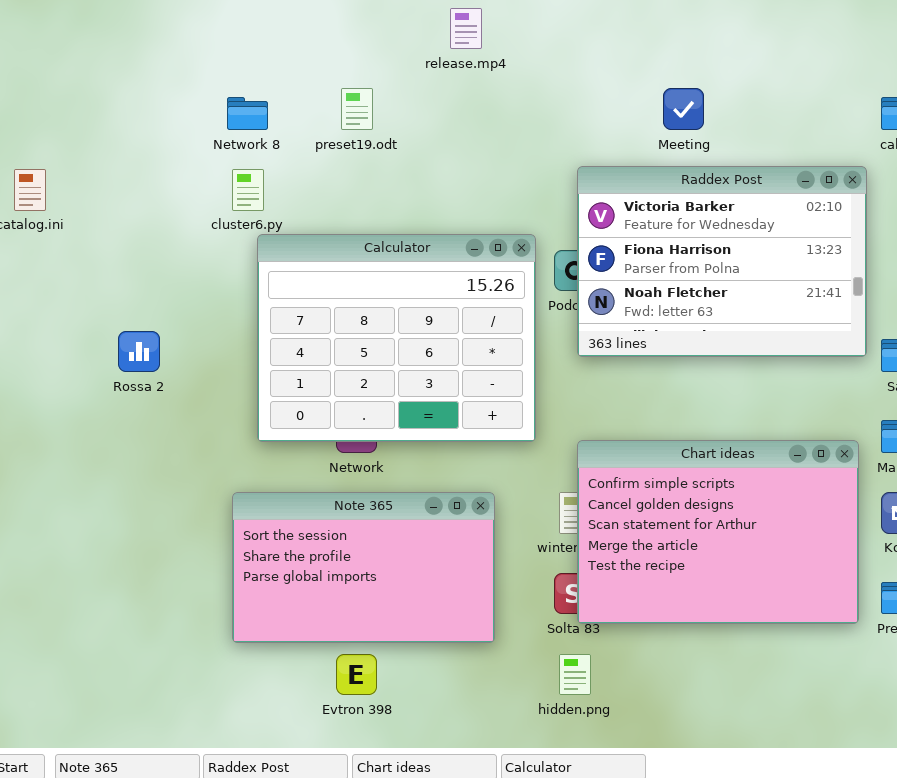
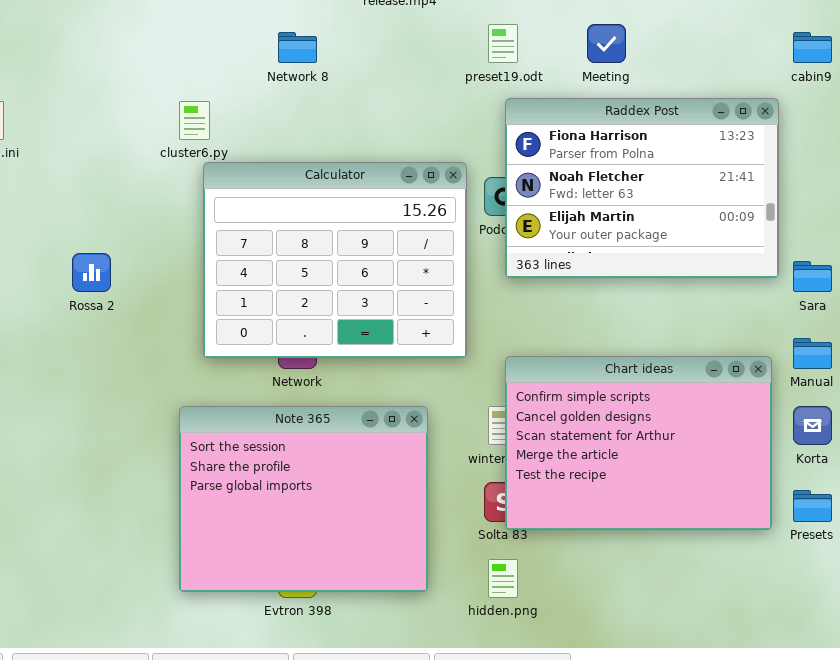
preset19.odt: [341,88,373,130] -> [488,24,518,63], moved
Network 8: [227,97,268,130] -> [278,32,317,63], moved
Raddex Post: [577,166,867,357] -> [505,98,779,278], scrolled down 1 row
Note 365: [232,492,495,643] -> [179,406,428,592], resized

